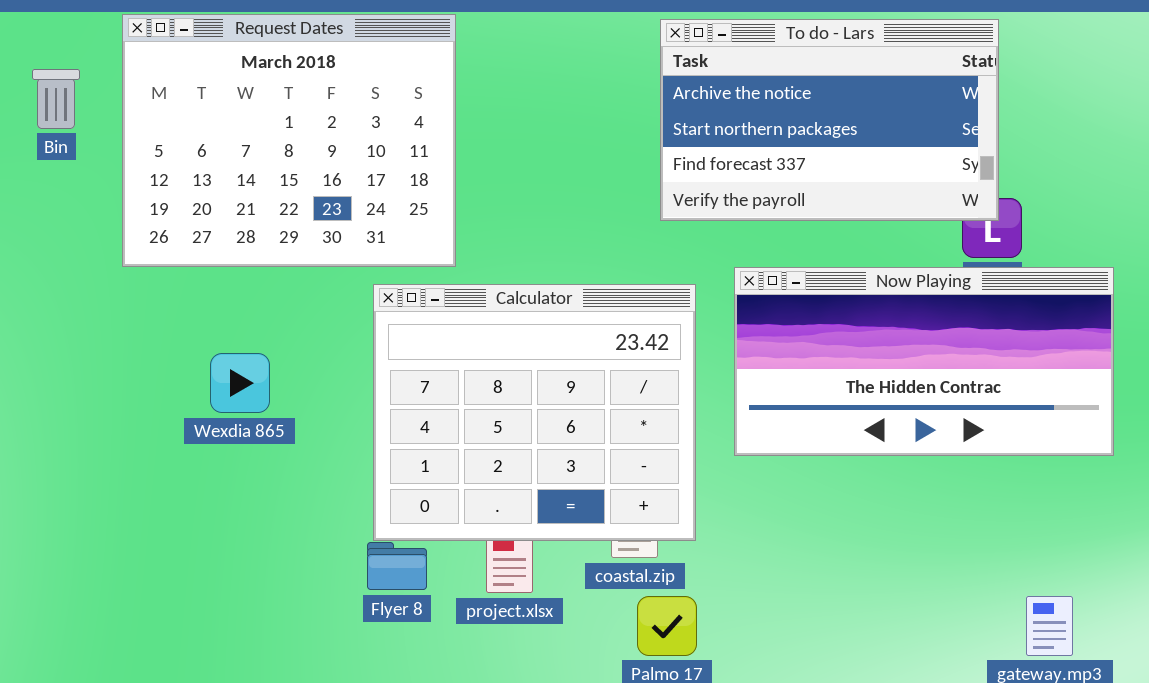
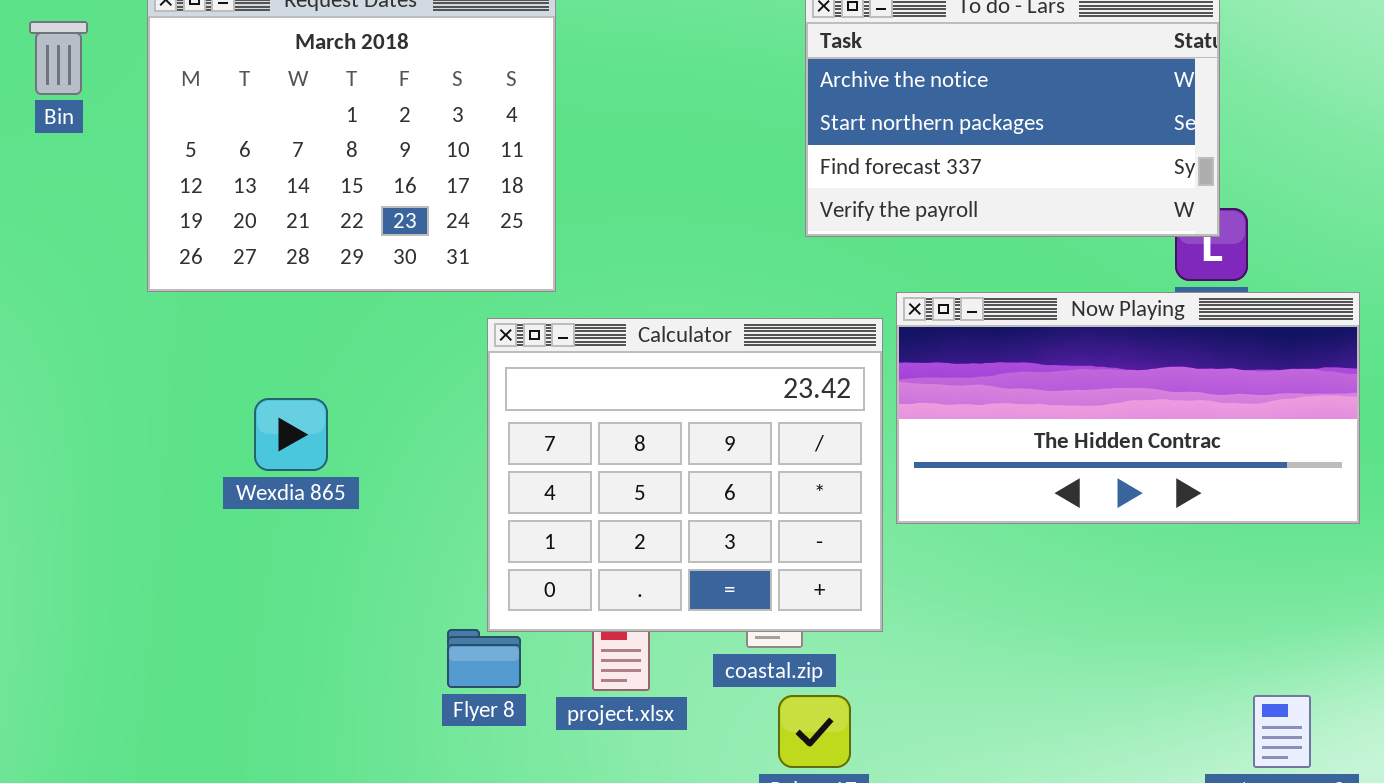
Bin: [32,69,80,129] -> [29,21,88,95], moved
Calculator: [373,284,696,541] -> [487,318,883,632], moved

